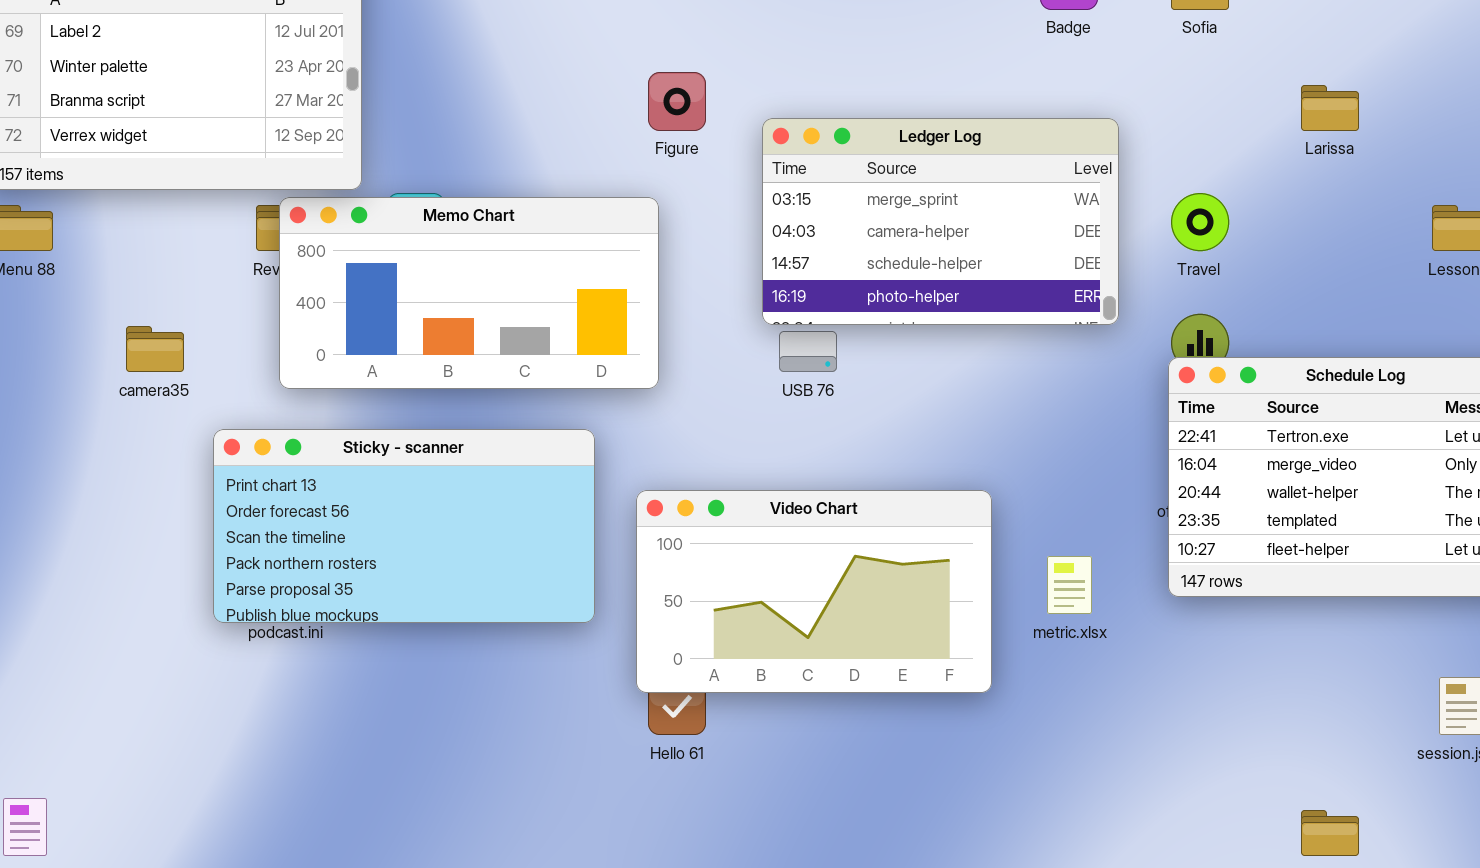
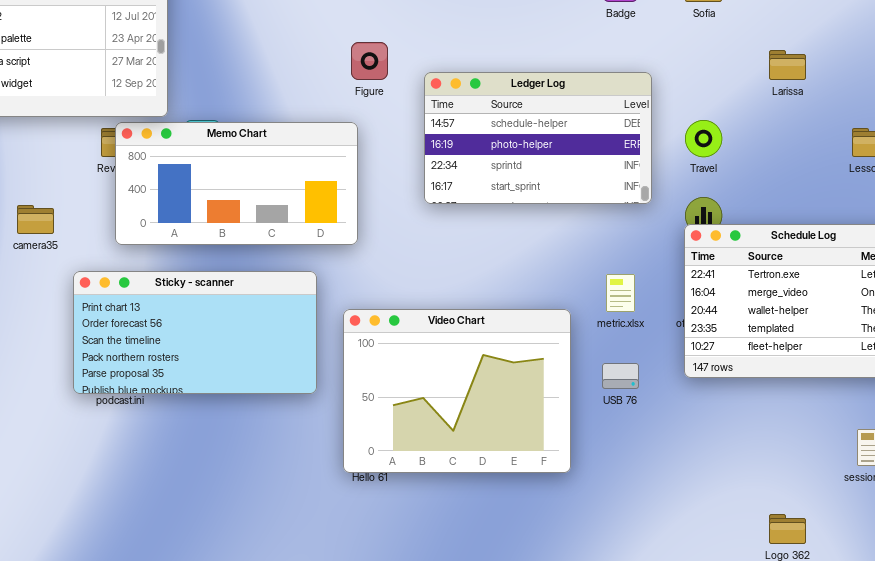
Ledger Log: [762,118,1119,325] -> [424,72,652,204], scrolled down 2 rows
USB 76: [779,331,837,372] -> [602,363,639,389], moved
Video Chart: [636,490,992,693] -> [343,309,571,473], resized
metric.xlsx: [1047,556,1092,614] -> [606,274,635,312], moved

